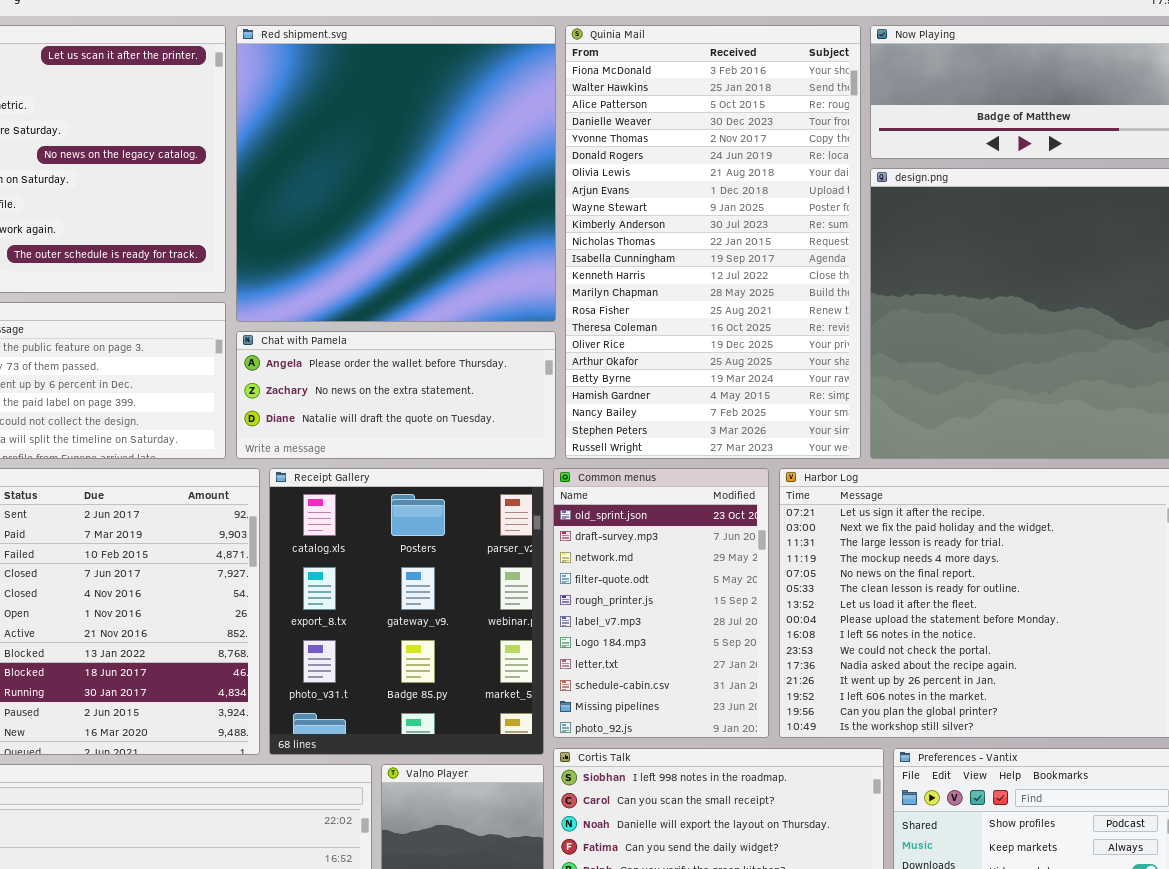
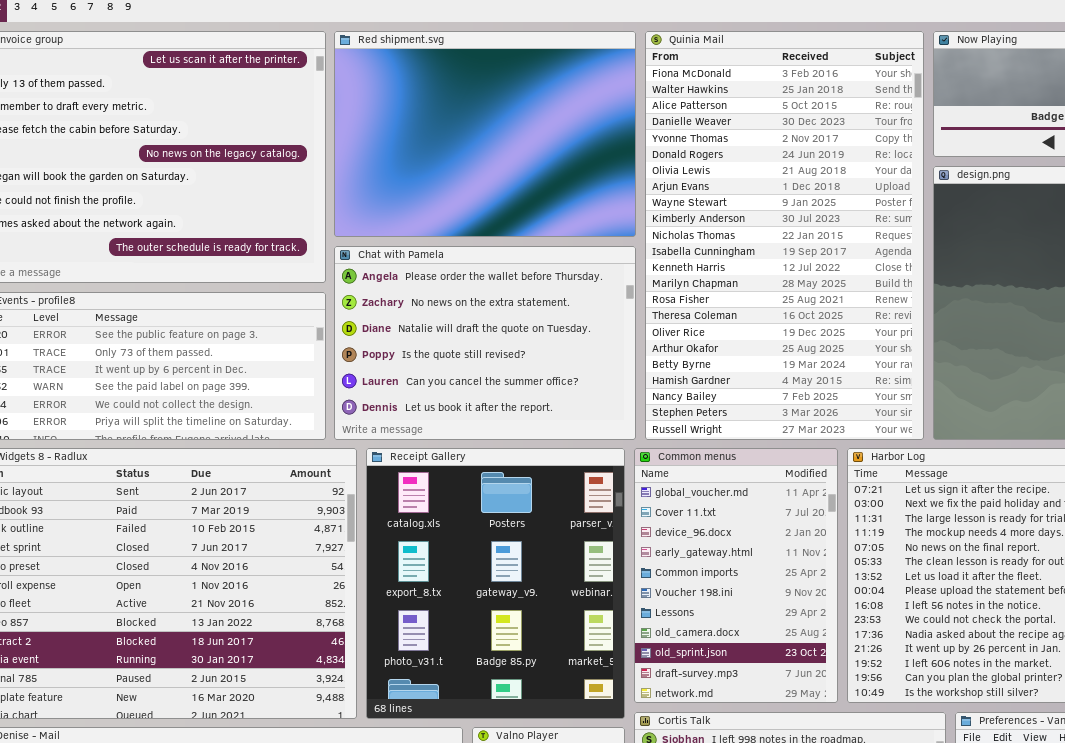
Red shipment.svg: [236,25,556,322] -> [334,31,636,237], resized
Chat with Pamela: [236,331,556,459] -> [334,246,636,440], resized
Common menus: [553,468,769,738] -> [634,448,838,703], scrolled up 8 rows

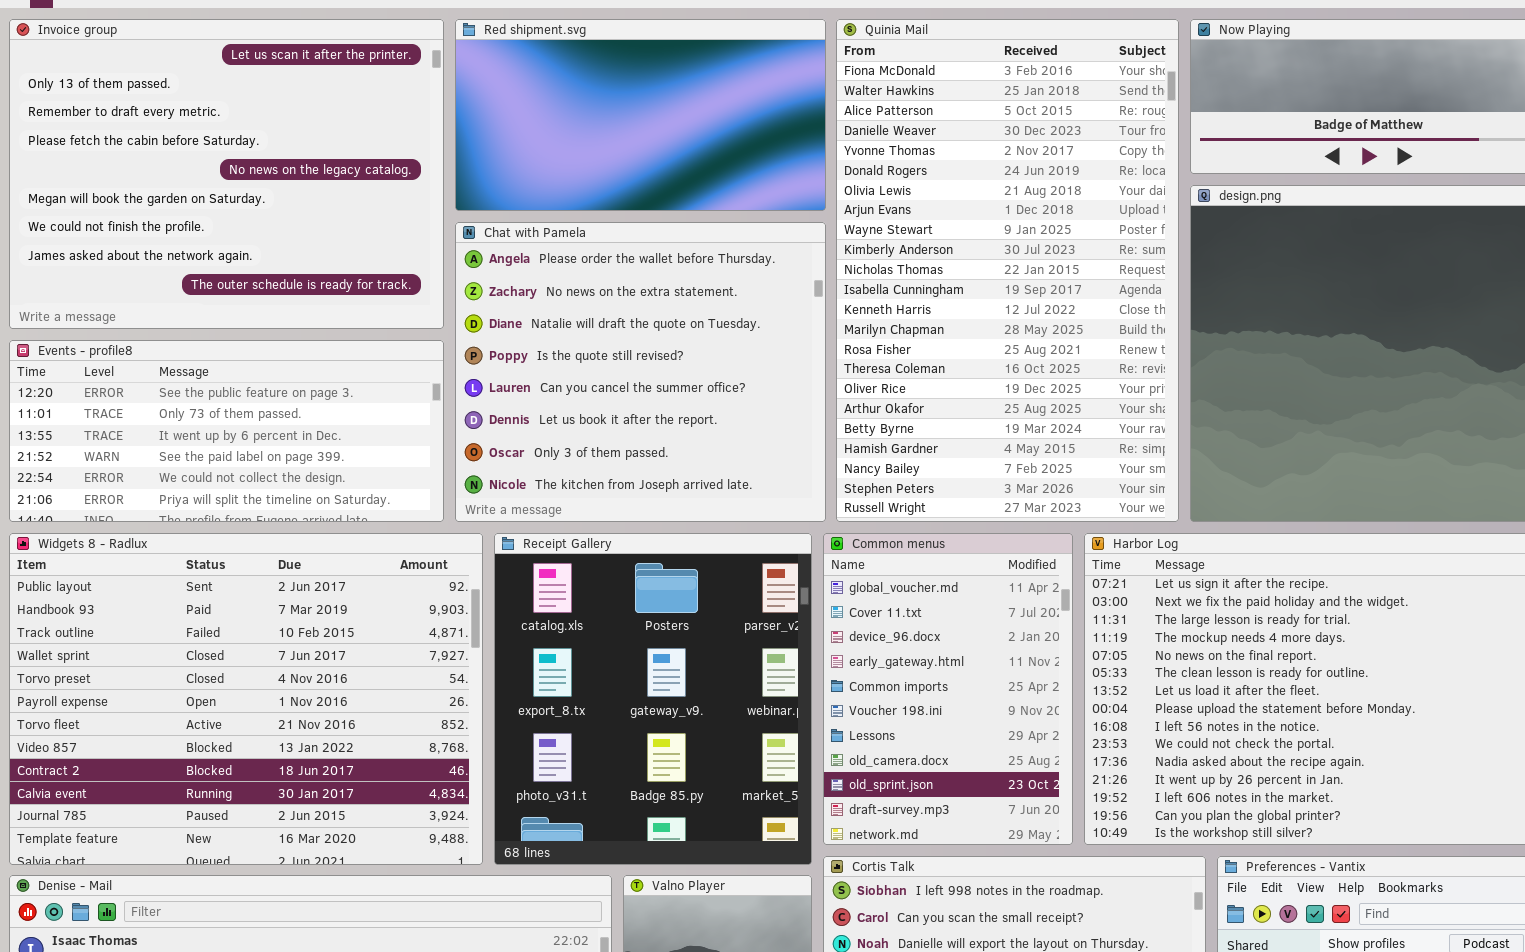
Red shipment.svg: [334,31,636,237] -> [455,19,826,211], resized
Chat with Pamela: [334,246,636,440] -> [455,222,826,522], resized

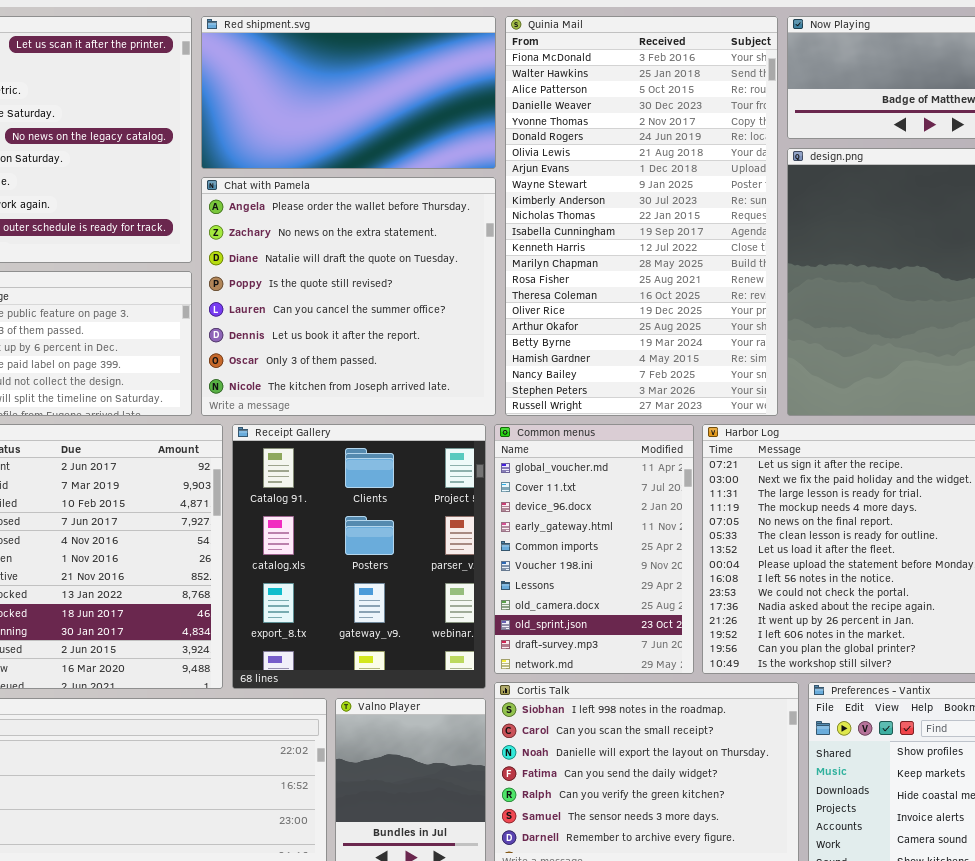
Receipt Gallery: [494,533,812,865] -> [232,424,486,689], scrolled up 1 row

